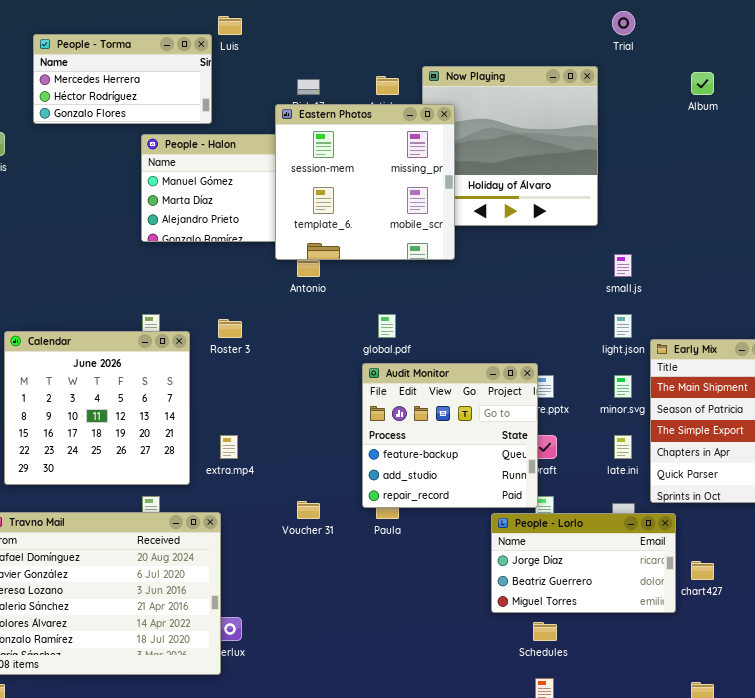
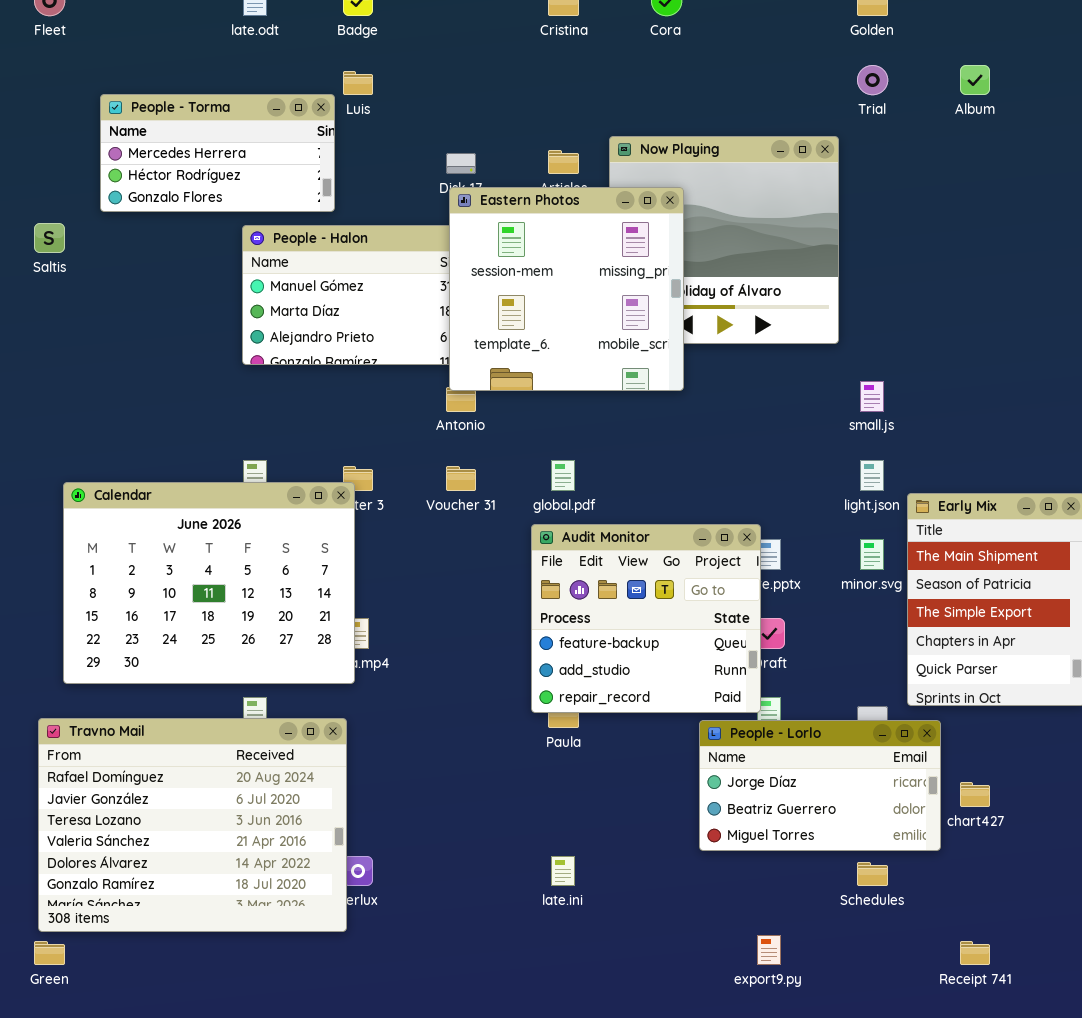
Album: [691,72,714,95] -> [960,65,990,95], moved
Eastern Photos: [275,104,455,260] -> [449,187,684,391], moved
Calendar: [4,331,190,485] -> [63,482,355,684], resized
late.ini: [614,435,632,459] -> [551,856,575,886], moved
Voucher 31: [297,501,320,519] -> [446,466,476,491], moved
Schedules: [533,622,557,641] -> [857,862,888,886], moved

